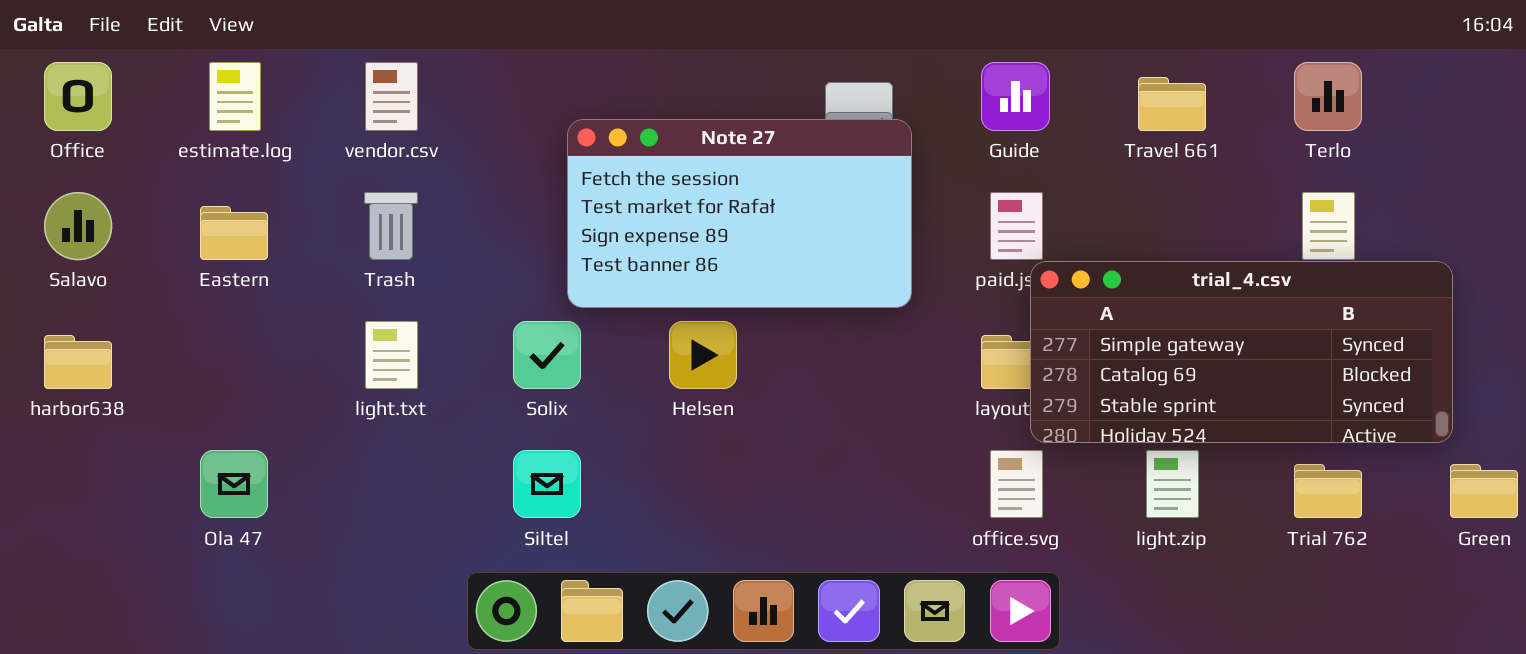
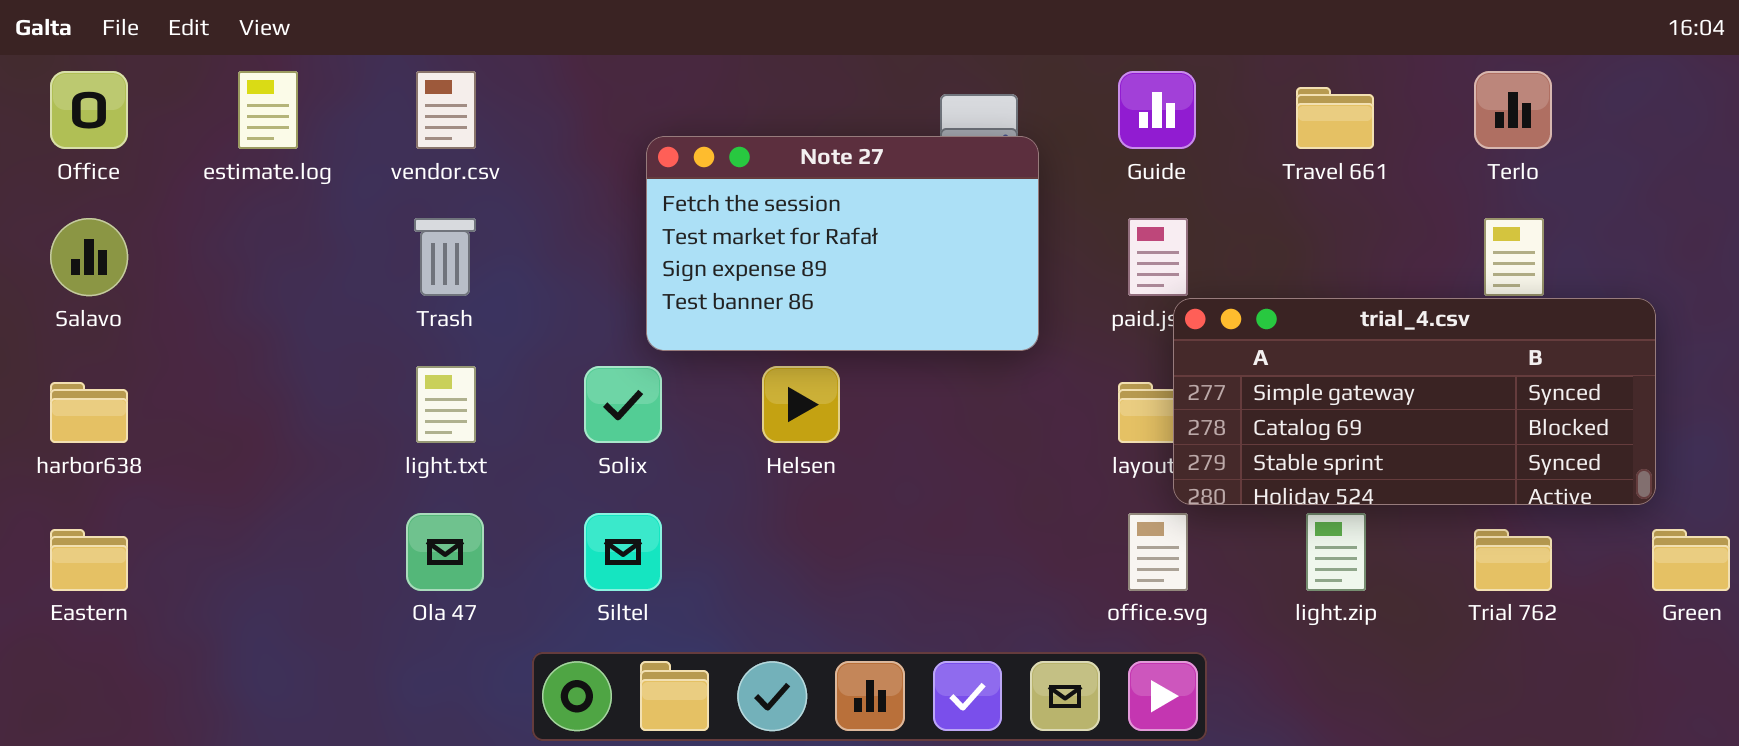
Eastern: [200,206,268,260] -> [50,529,128,591], moved
Ola 47: [200,450,268,518] -> [406,513,484,591], moved

